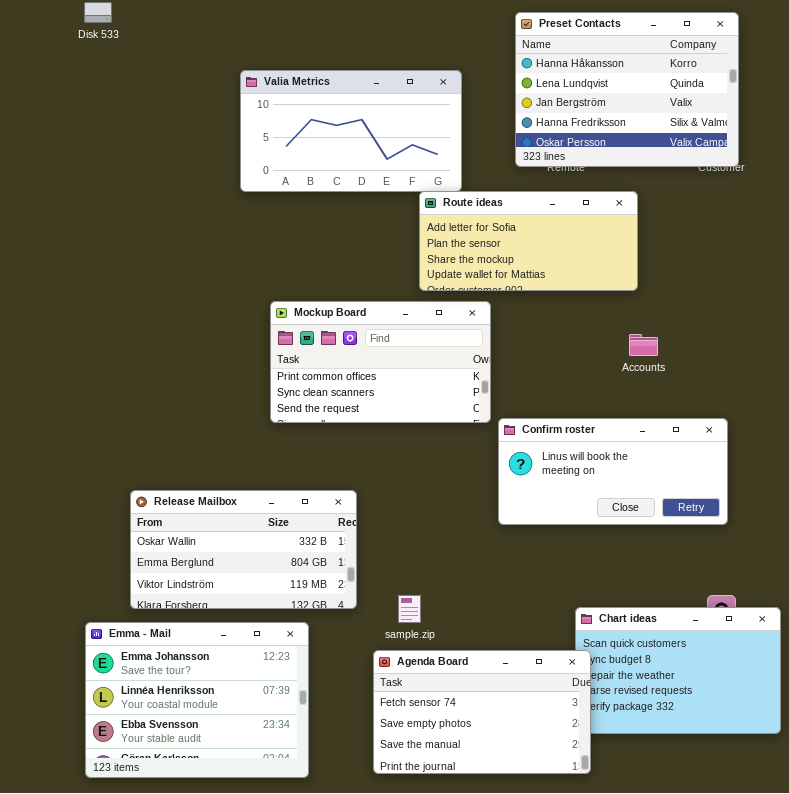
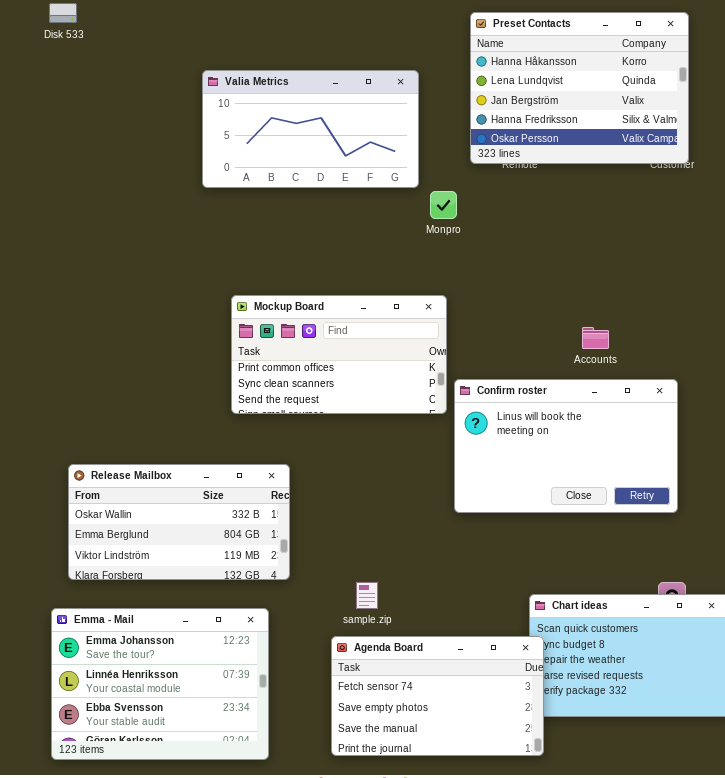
Route ideas: [419,191,638,291] -> none, closed
Confirm roster: [498,418,728,525] -> [454,379,678,513], resized
Release Mailbox: [130,490,357,609] -> [68,464,290,580], moved

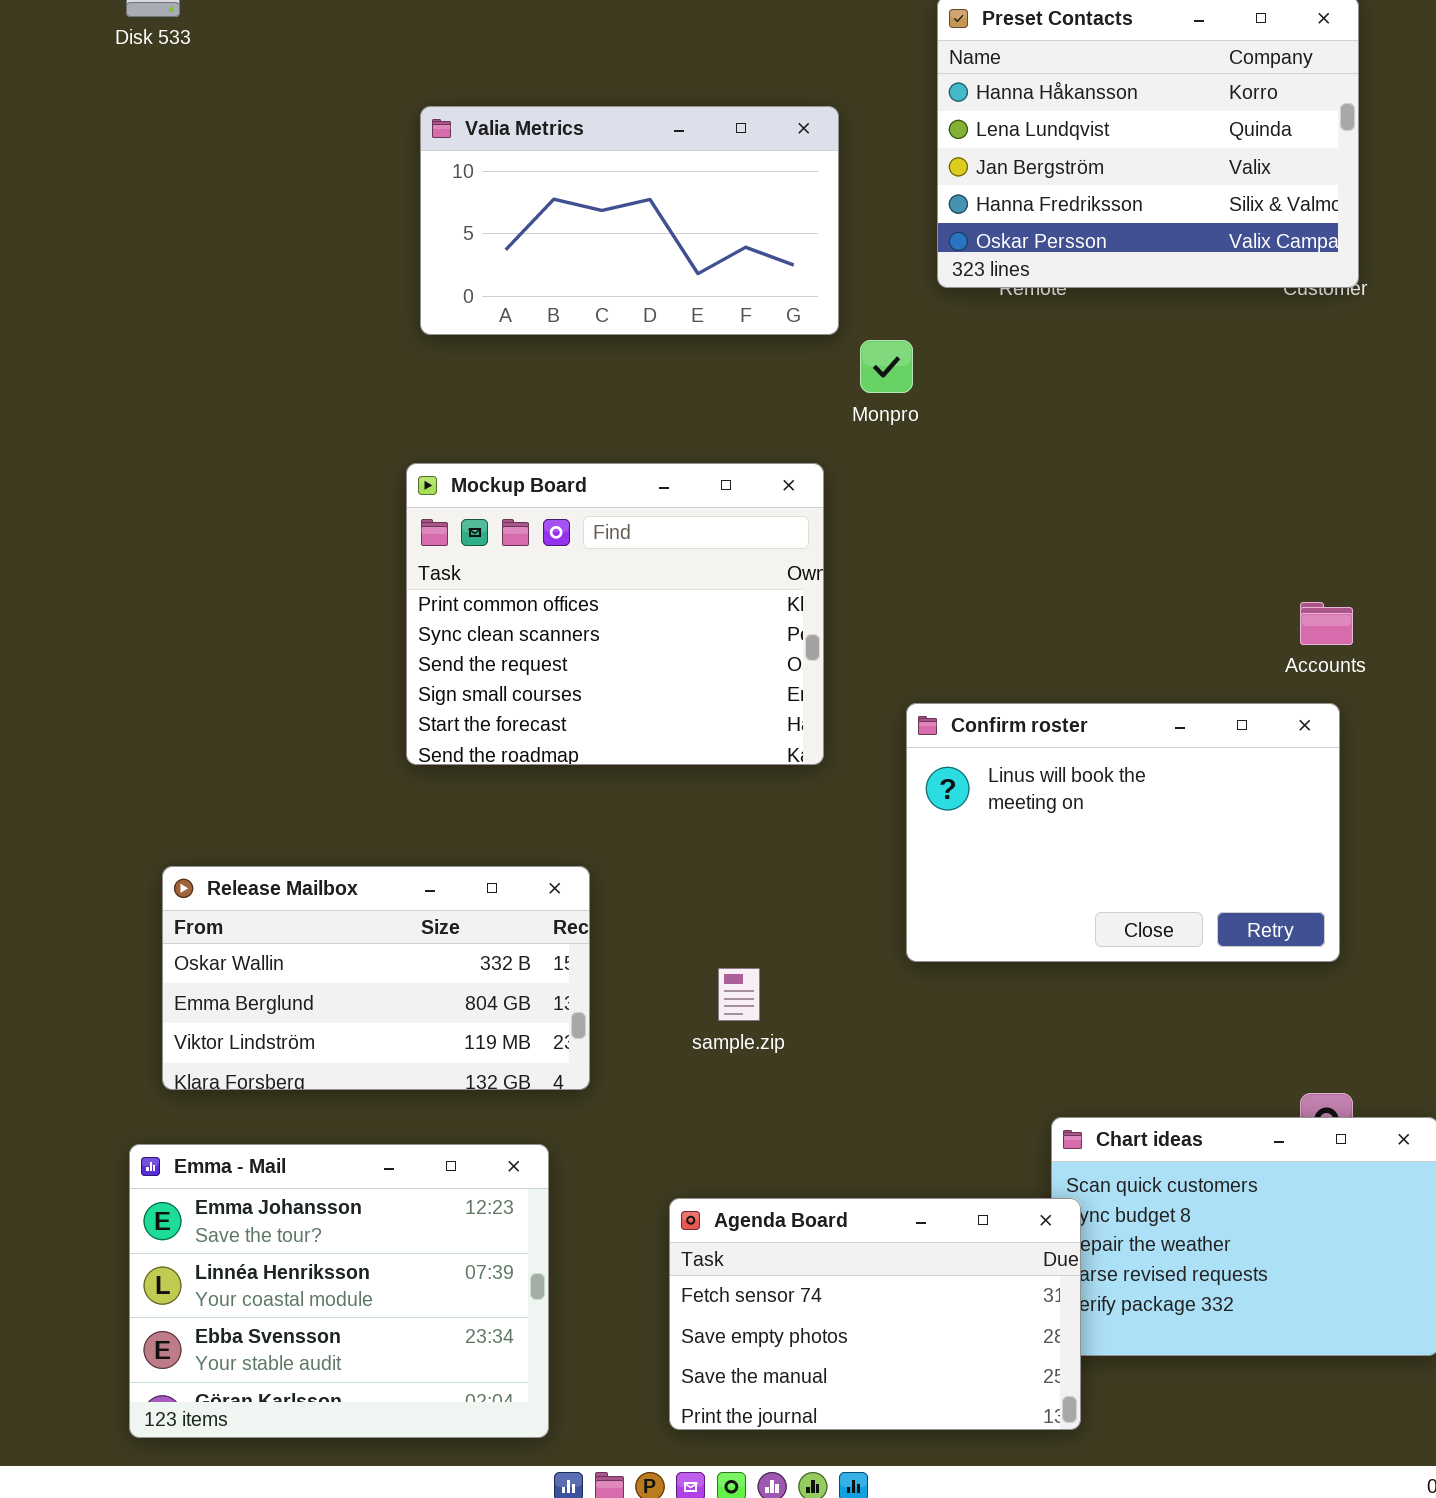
Mockup Board: [231,295,447,414] -> [406,463,824,765], moved, resized
Accounts: [582,327,609,349] -> [1300,602,1353,645], moved
sample.zip: [356,582,378,609] -> [718,968,760,1021], moved

